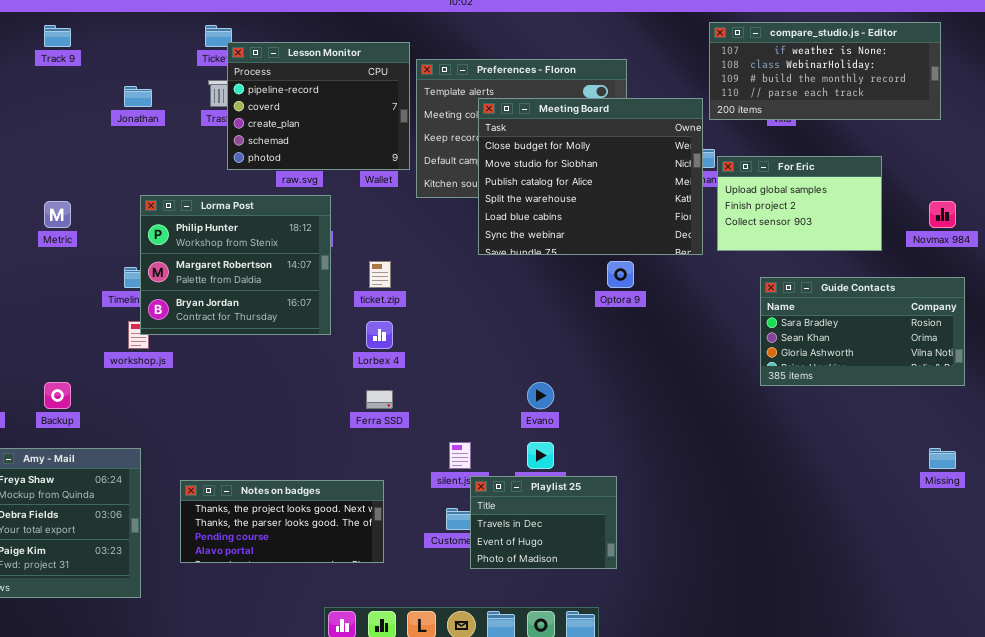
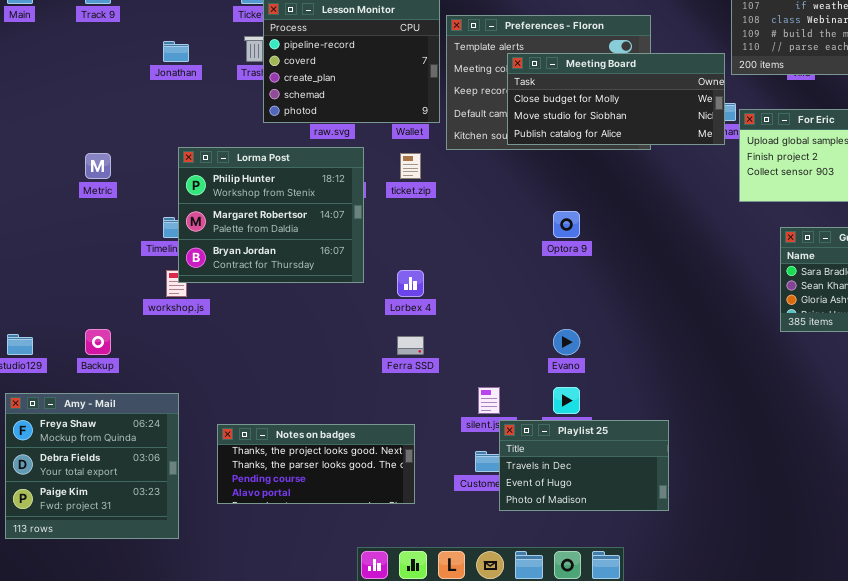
Meeting Board: [478,98,703,255] -> [507,53,725,145], resized
ticket.zip: [369,261,391,288] -> [400,153,421,179], moved
Optora 9: [607,261,634,288] -> [553,211,580,238], moved
Playlist 25: [470,476,617,569] -> [499,420,669,511], resized

